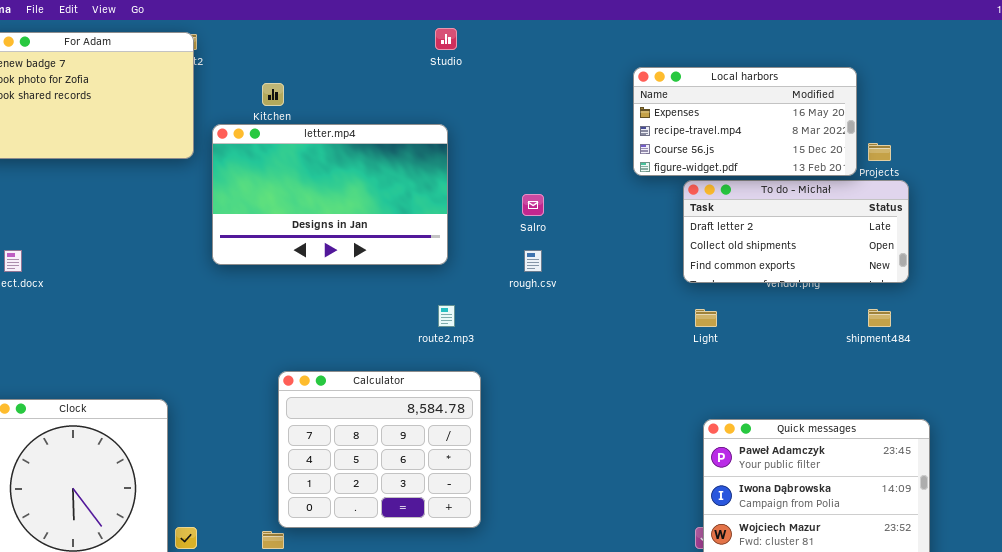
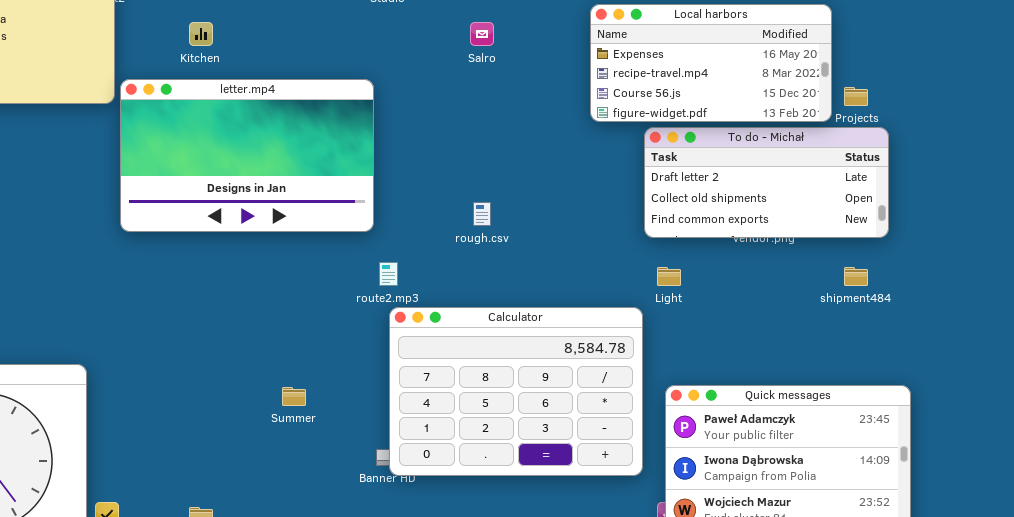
letter.mp4: [212,124,448,265] -> [120,79,374,232], moved
Salro: [522,194,544,216] -> [470,22,494,46], moved
Calculator: [278,371,481,528] -> [389,307,643,476], moved, resized

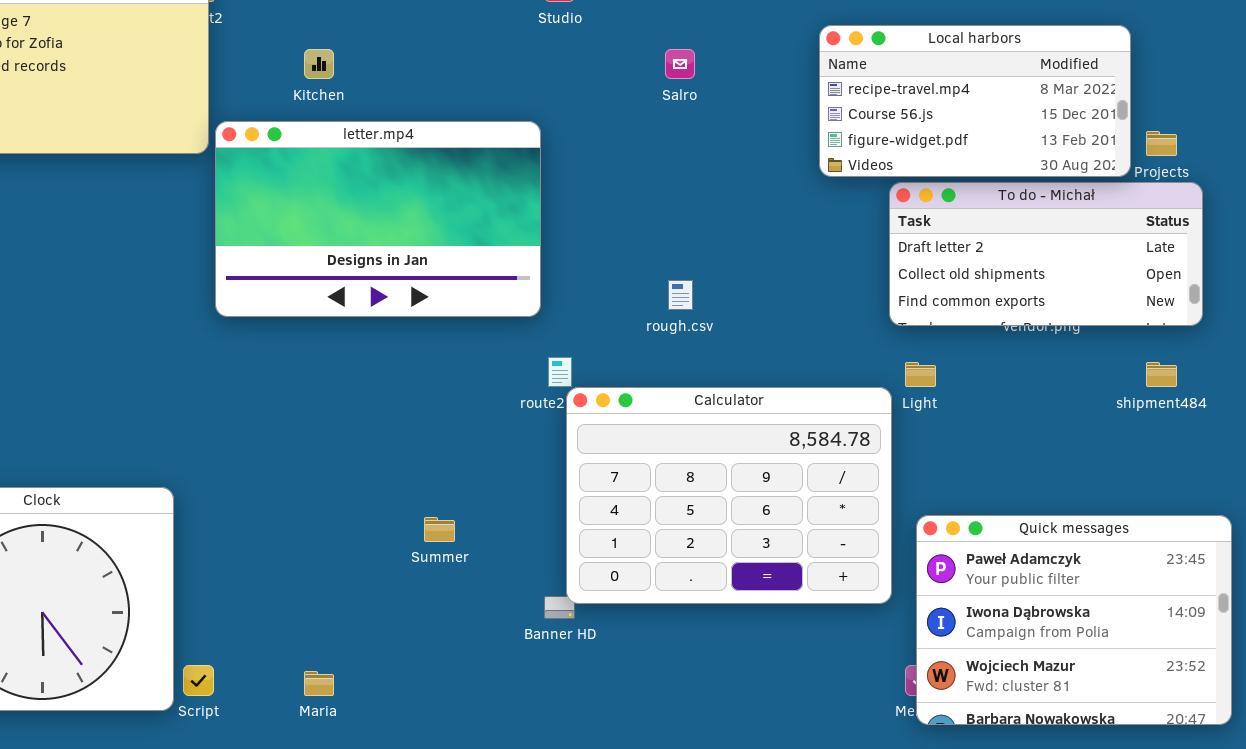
Local harbors: [590,4,832,122] -> [819,25,1131,177], scrolled down 1 row
Calculator: [389,307,643,476] -> [566,387,892,604], moved

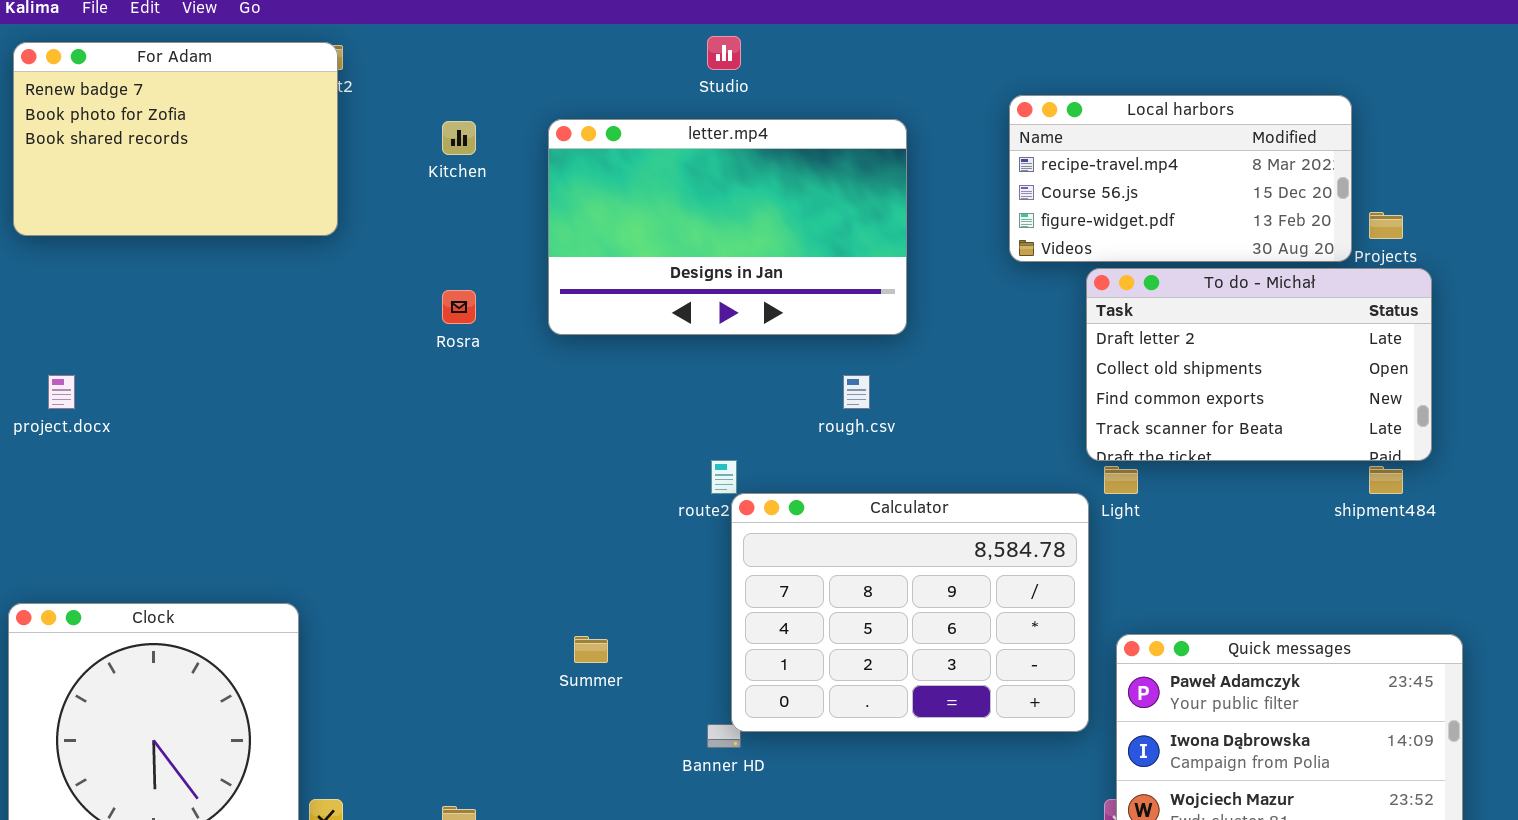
letter.mp4: [215,121,541,317] -> [548,119,907,335], moved
To do - Michał: [889,182,1203,326] -> [1086,268,1432,461], resized

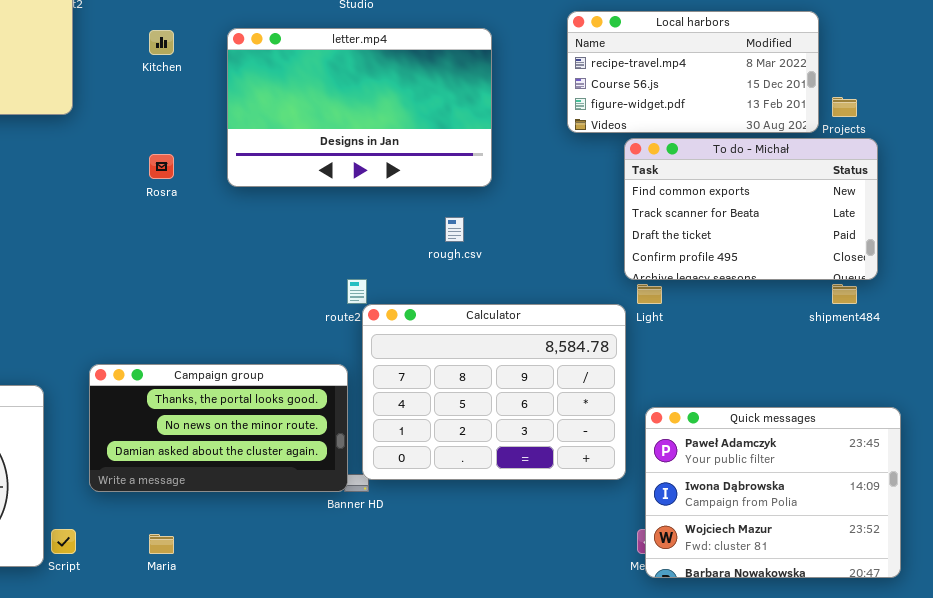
To do - Michał: [1086,268,1432,461] -> [624,138,878,280], scrolled down 2 rows
Campaign group: none -> [89,364,348,492], opened

